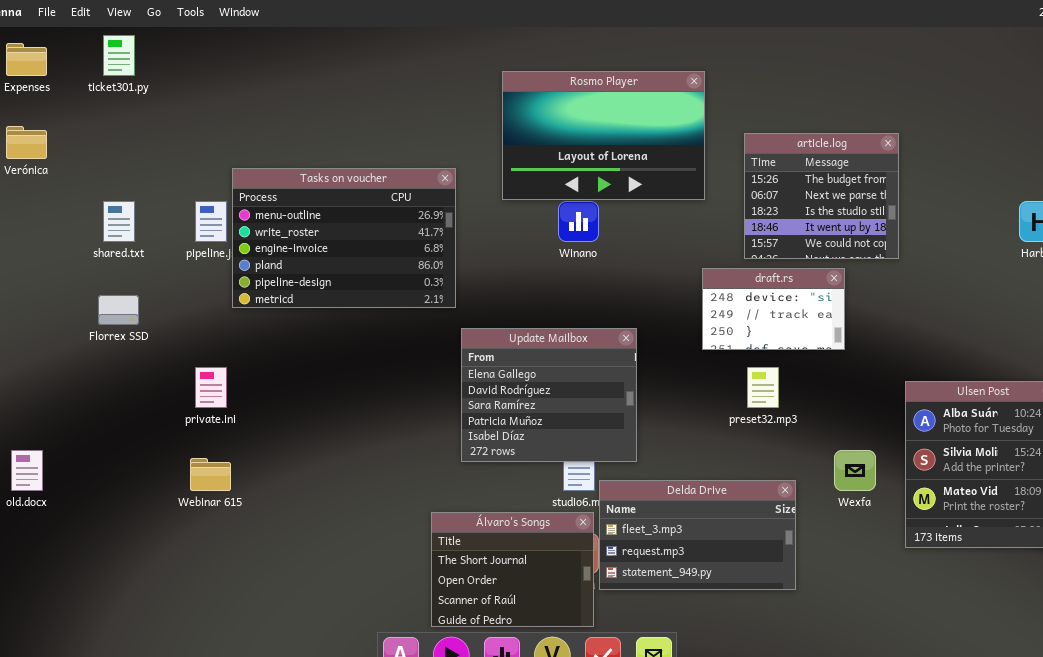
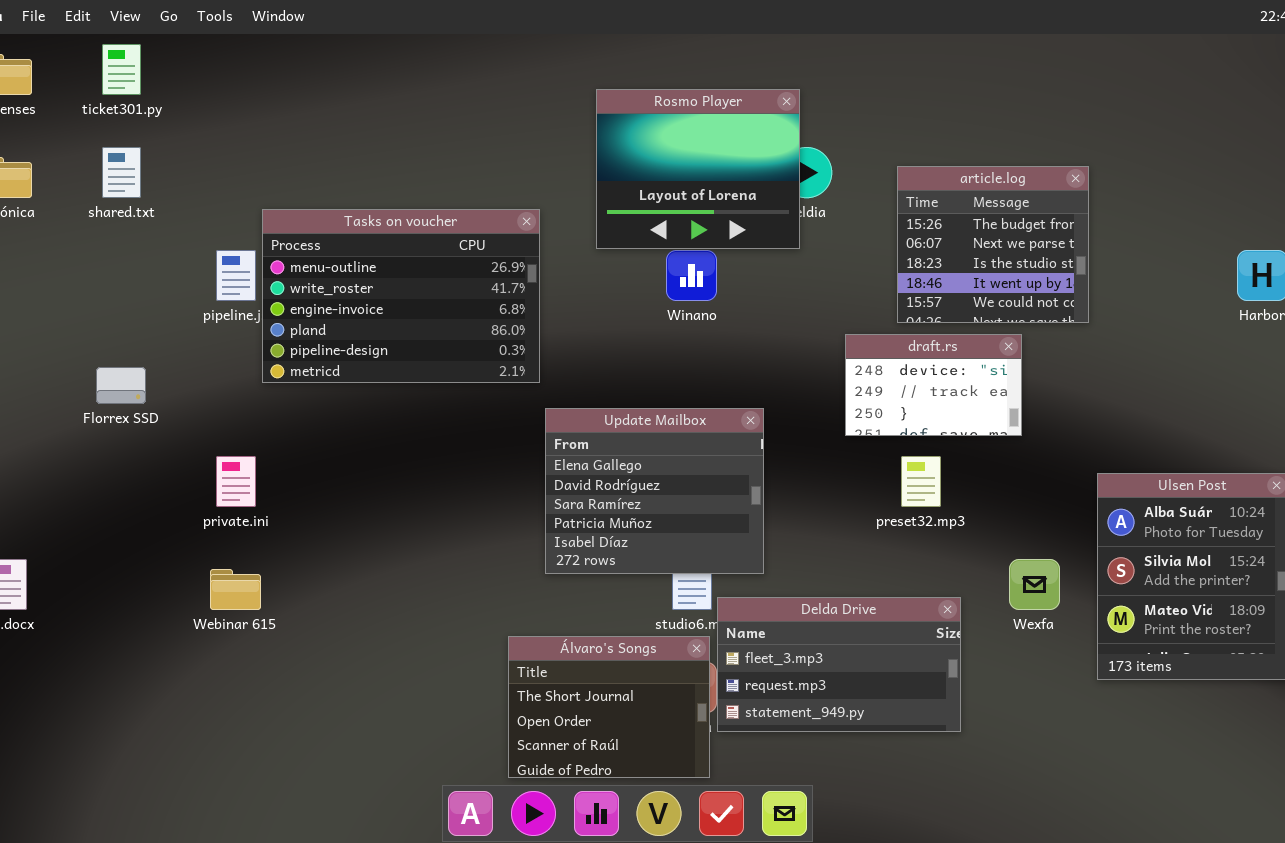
Rosmo Player: [502,71,705,200] -> [596,89,800,249], resized
shared.txt: [103,201,135,242] -> [102,147,141,198], moved

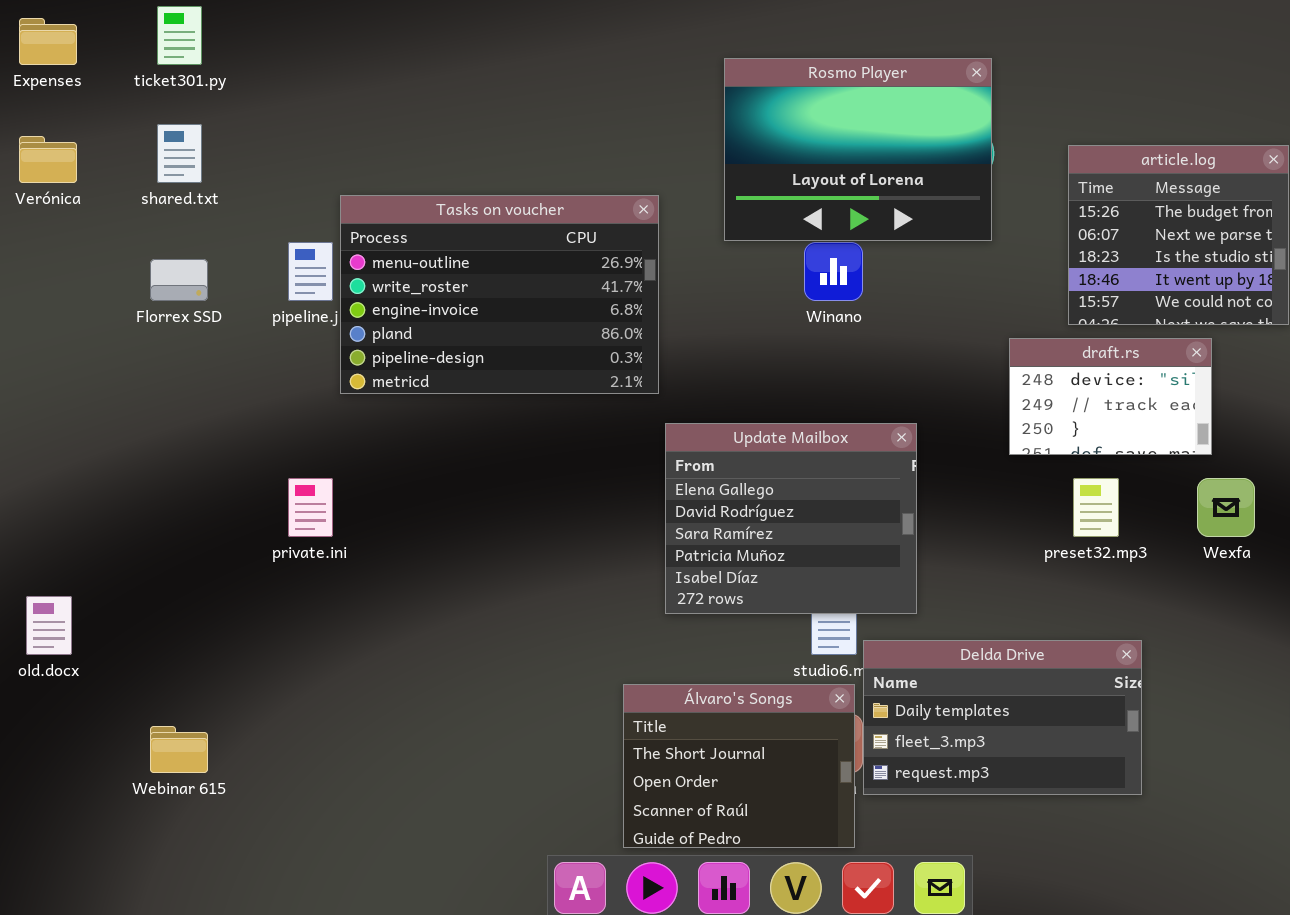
Rosmo Player: [596,89,800,249] -> [724,58,992,241], resized
Florrex SSD: [96,367,146,404] -> [150,259,208,301], moved
Wexfa: [1009,559,1060,610] -> [1197,478,1255,537], moved
Webinar 615: [210,569,261,610] -> [150,726,208,773], moved
Delda Drive: [717,597,961,732] -> [863,640,1142,795], scrolled up 1 row

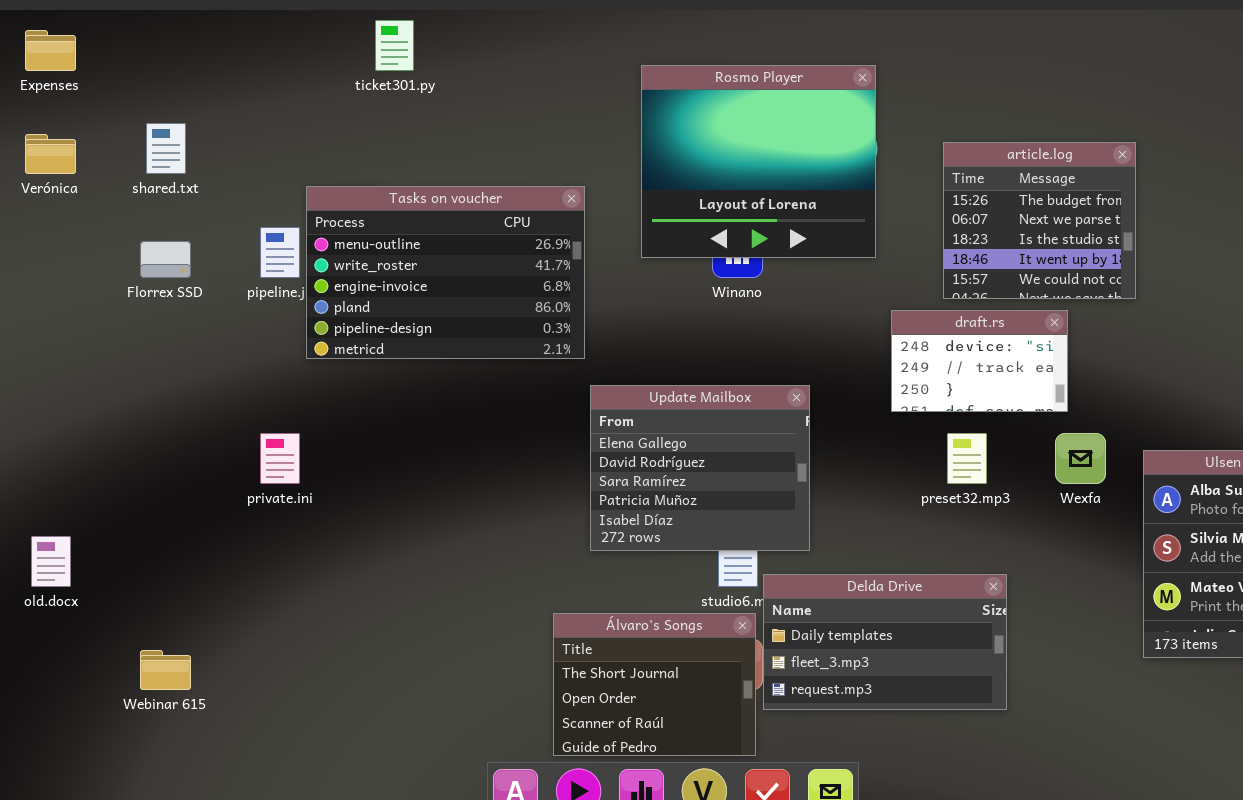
ticket301.py: [157,6,202,65] -> [375,20,414,71], moved
Rosmo Player: [724,58,992,241] -> [641,65,876,258], resized

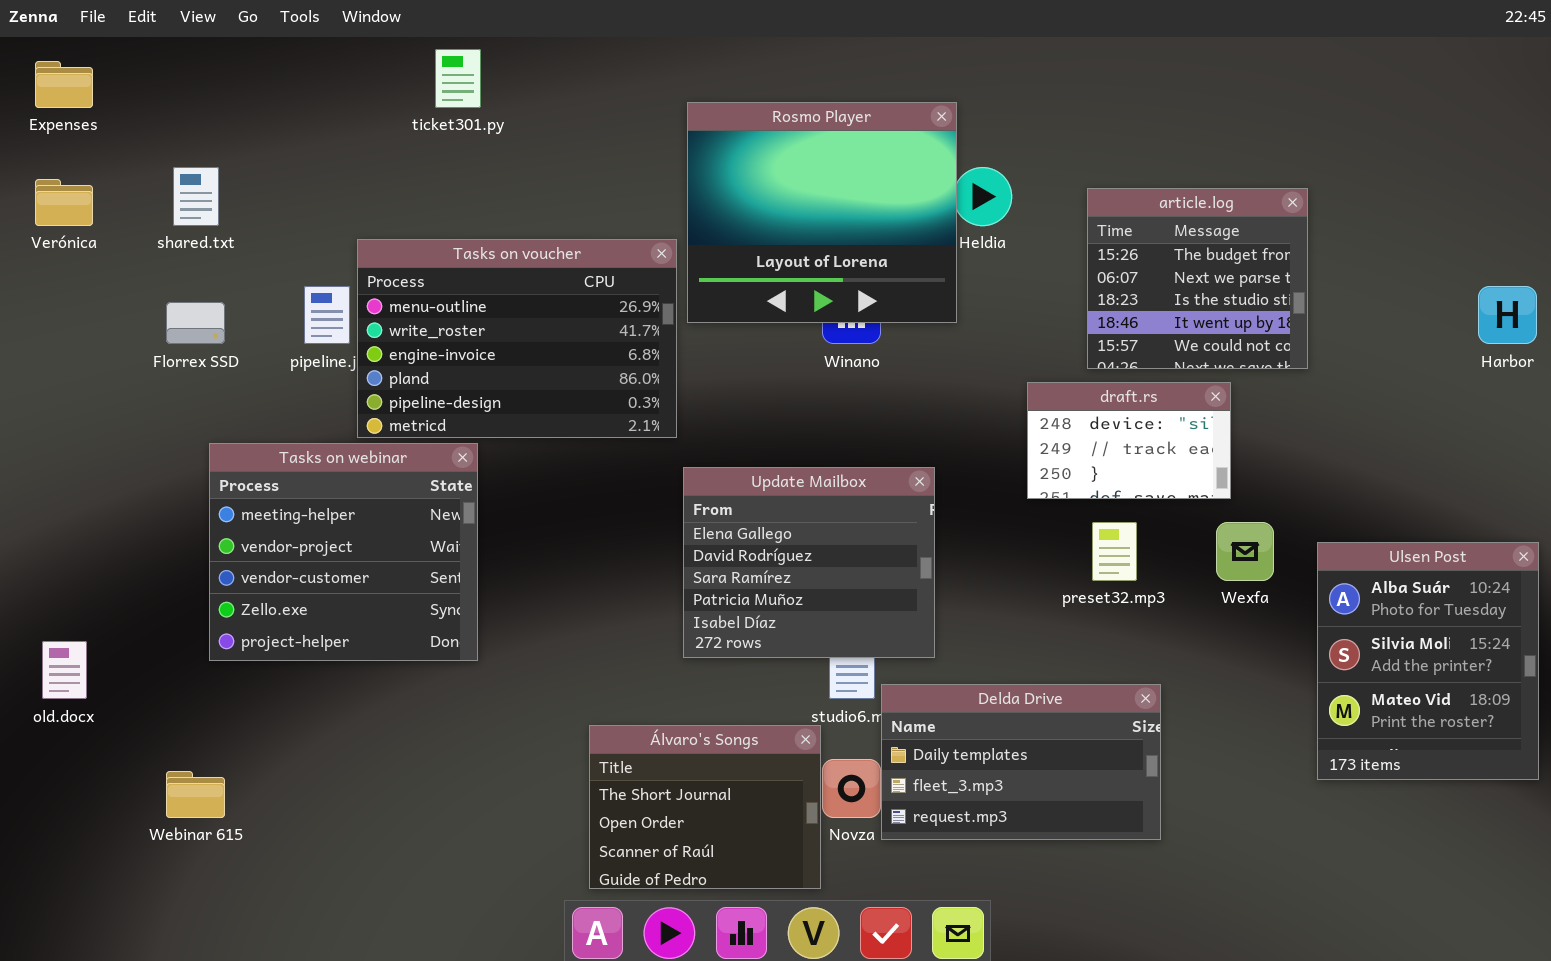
Rosmo Player: [641,65,876,258] -> [687,102,957,323], moved
Tasks on webinar: none -> [209,443,478,661], opened
Álvaro's Songs: [553,613,756,756] -> [589,725,821,889], moved

